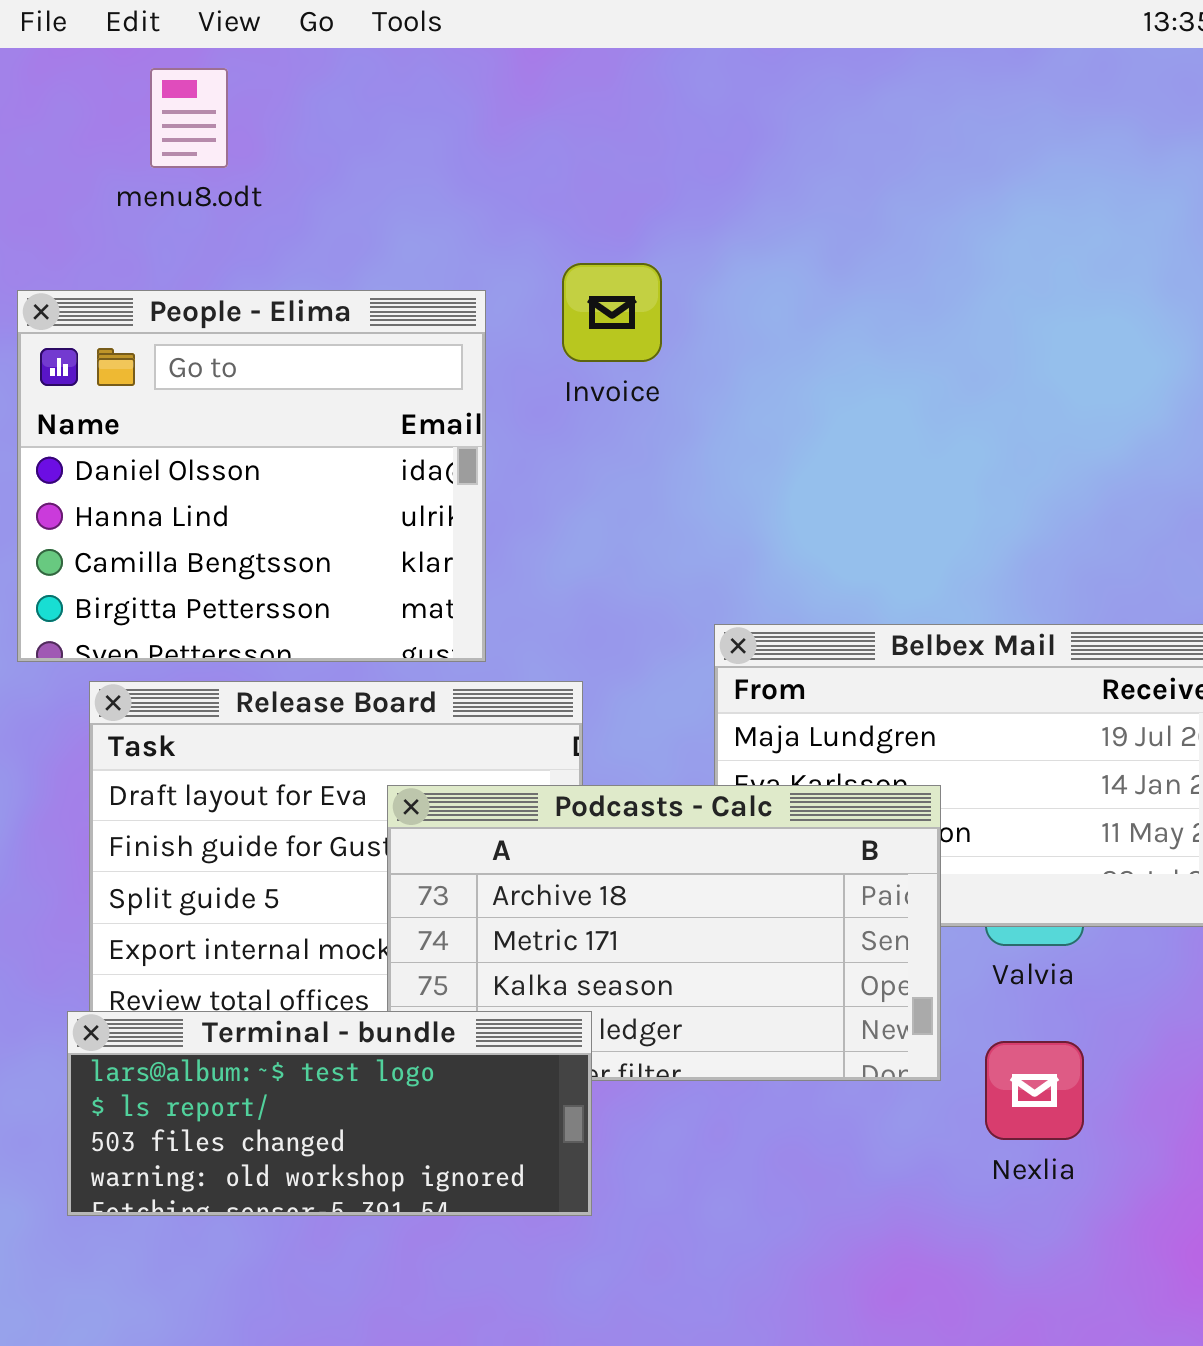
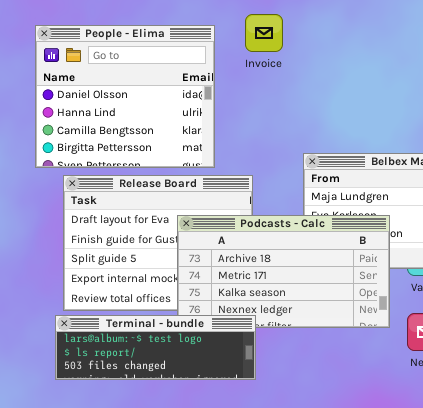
Terminal - bundle: [67,1011,592,1216] -> [55,315,256,380], resized

